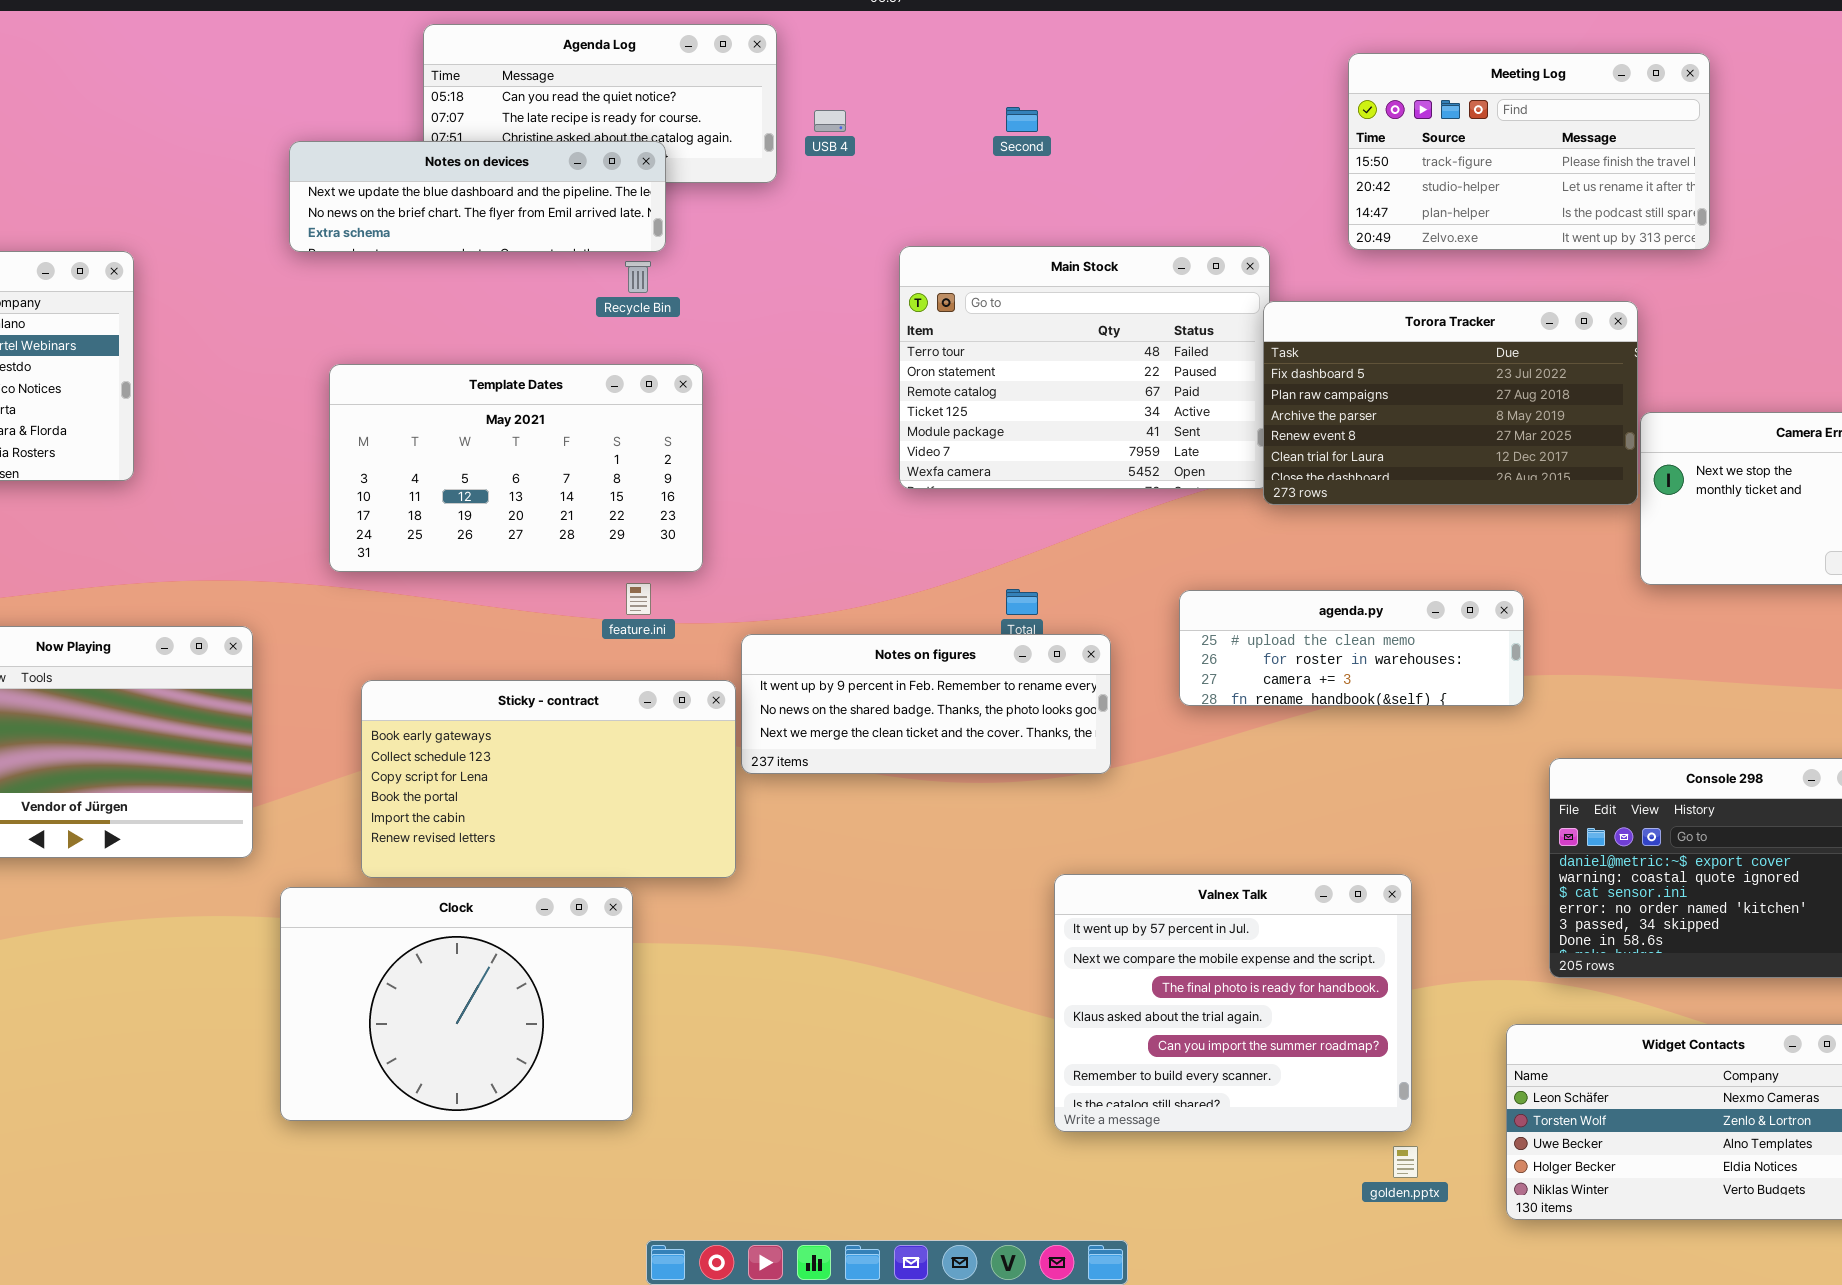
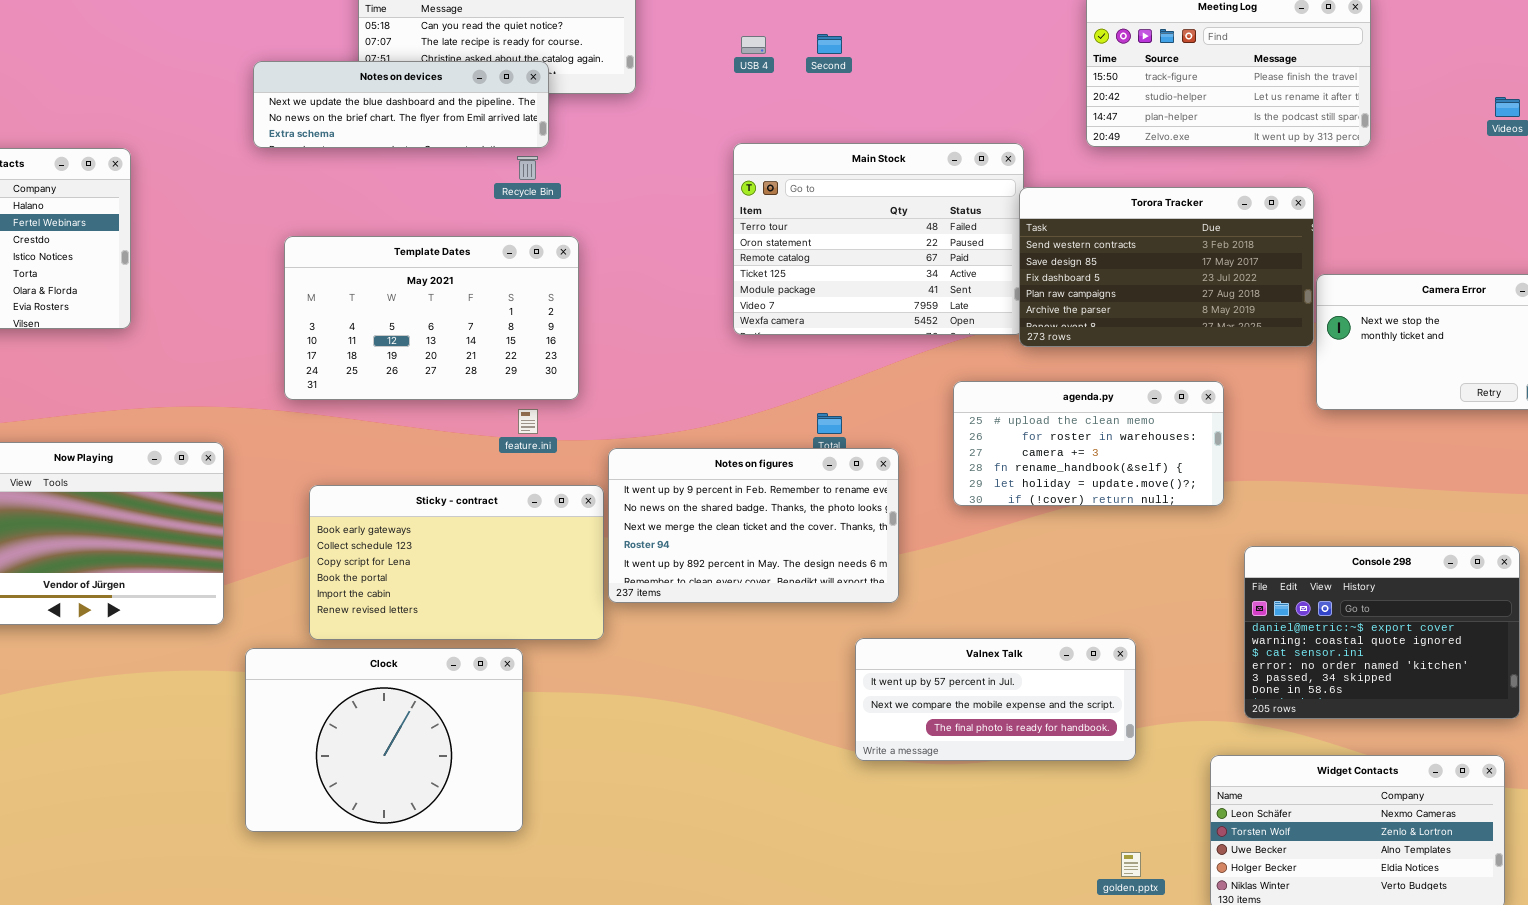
USB 4: [814,110,846,132] -> [741,36,766,54], moved
Torora Tracker: [1263,301,1638,505] -> [1019,187,1314,347], scrolled up 2 rows
agenda.py: [1179,590,1524,706] -> [953,381,1224,506], resized
Notes on figures: [741,634,1111,774] -> [608,448,899,603], resized
Valnex Talk: [1054,874,1412,1132] -> [855,638,1136,761], resized

